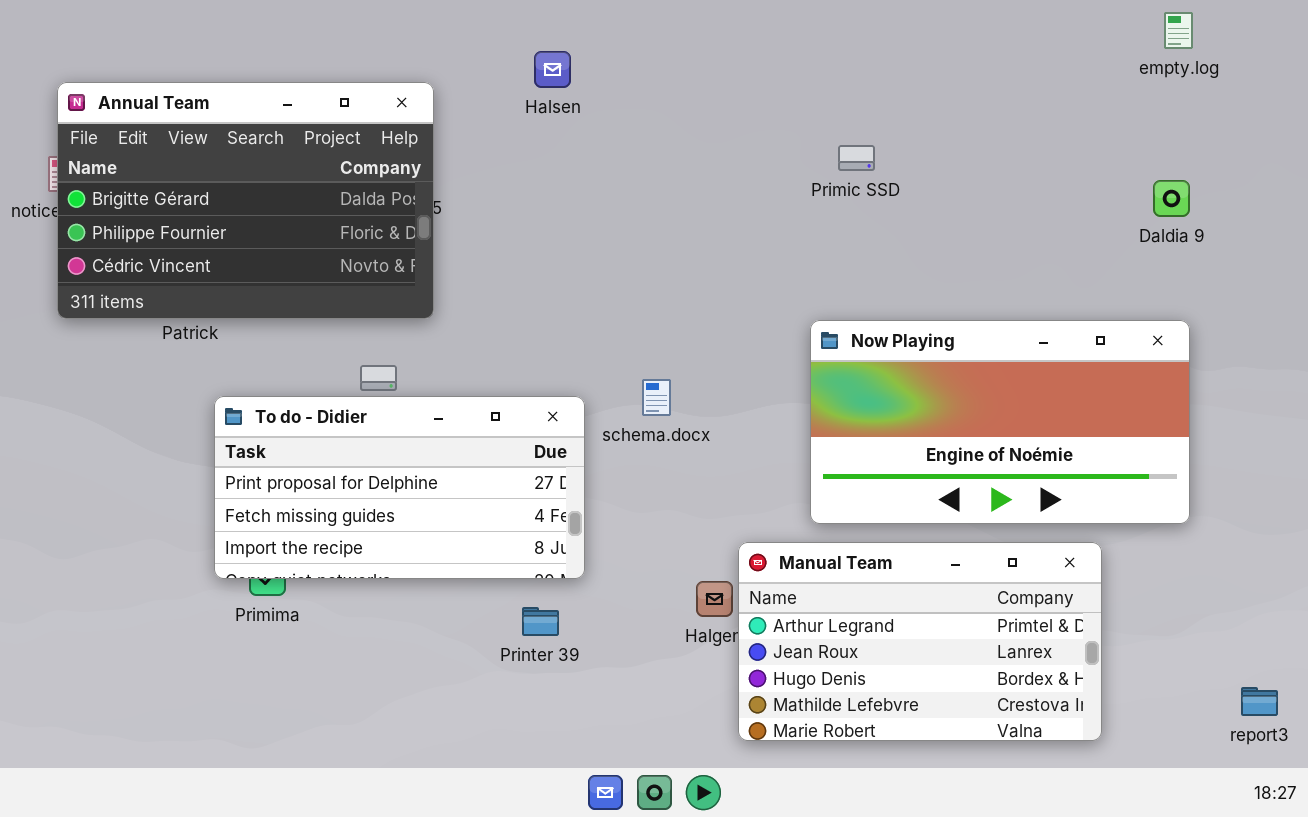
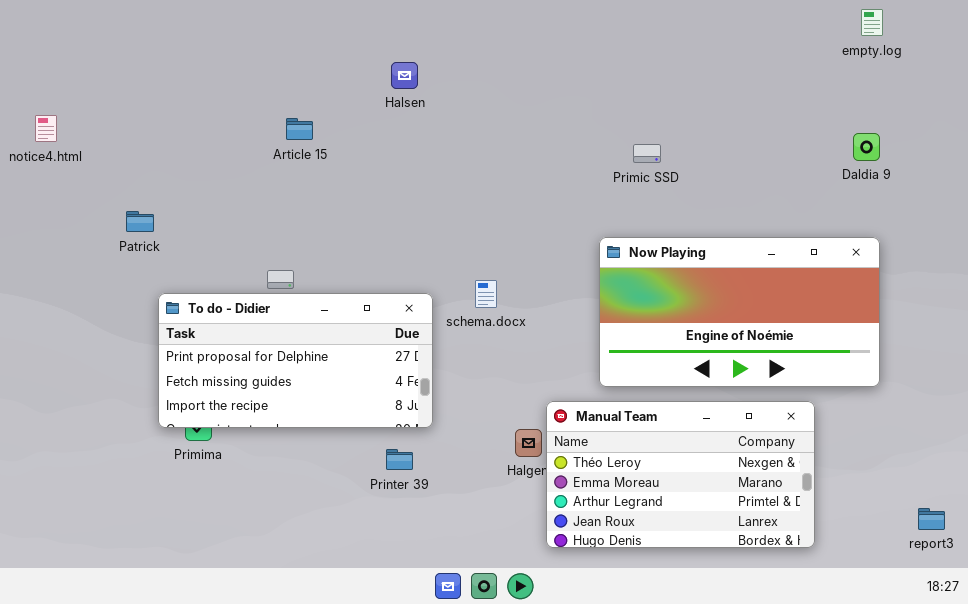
Halsen: [534,51,571,88] -> [391,62,418,89], moved
Annual Team: [57,82,434,319] -> none, closed
Primic SSD: [838,145,875,171] -> [633,144,661,163], moved
Manual Team: [738,542,1102,741] -> [546,401,815,548], scrolled up 2 rows

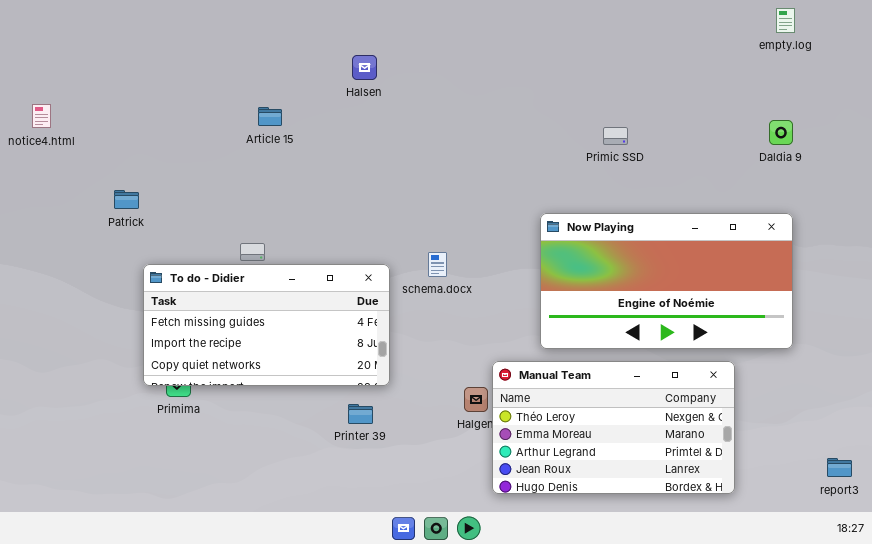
Primic SSD: [633,144,661,163] -> [603,127,628,145], moved
To do - Didier: [158,293,433,428] -> [143,264,390,386], scrolled down 1 row

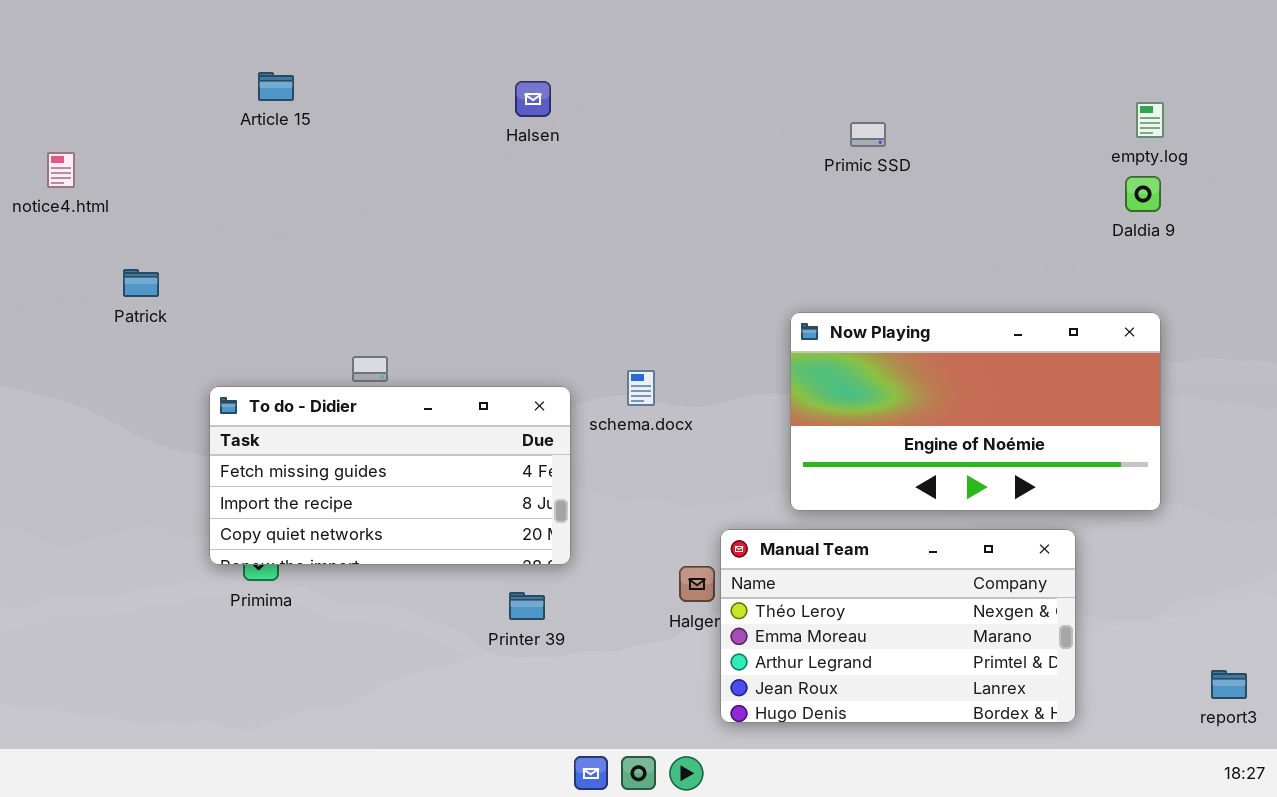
empty.log: [776,8,795,33] -> [1136,102,1164,138], moved
Article 15: [258,107,282,126] -> [258,72,294,101], moved
Primic SSD: [603,127,628,145] -> [850,122,886,147], moved
Patrick: [114,190,139,209] -> [123,269,159,297], moved

